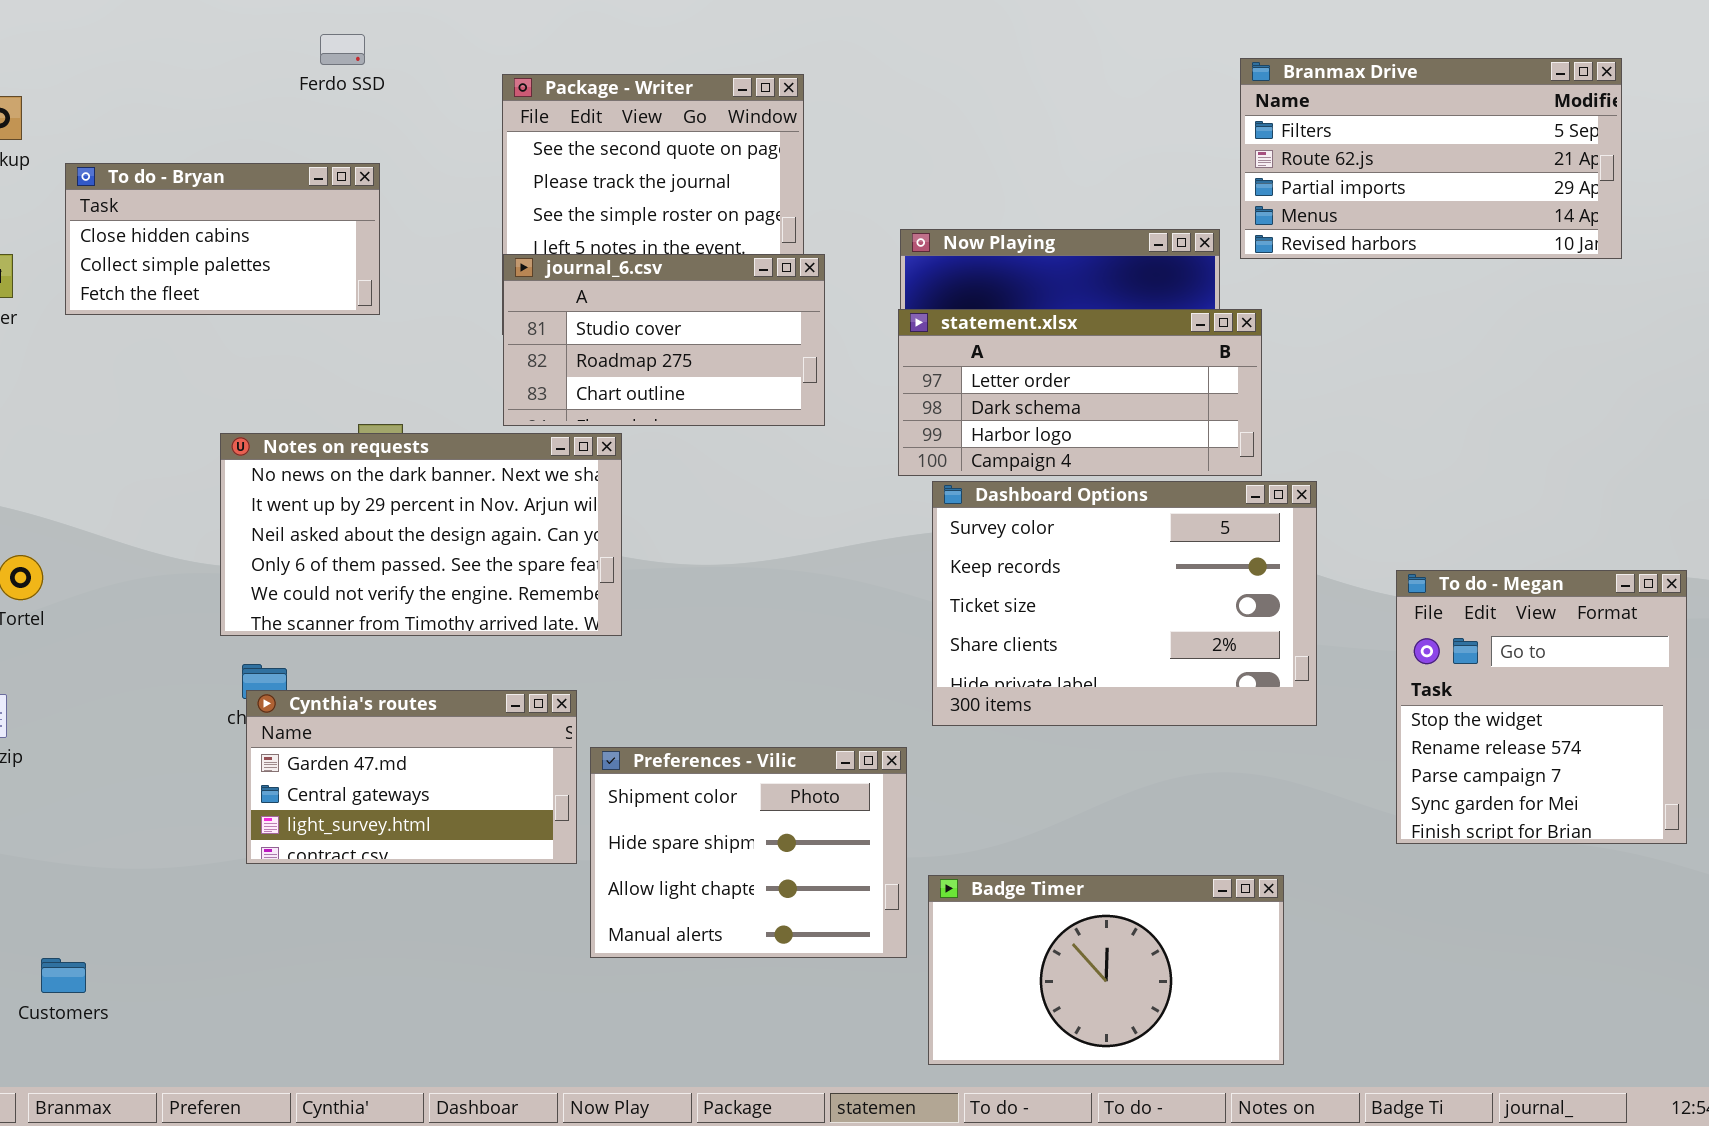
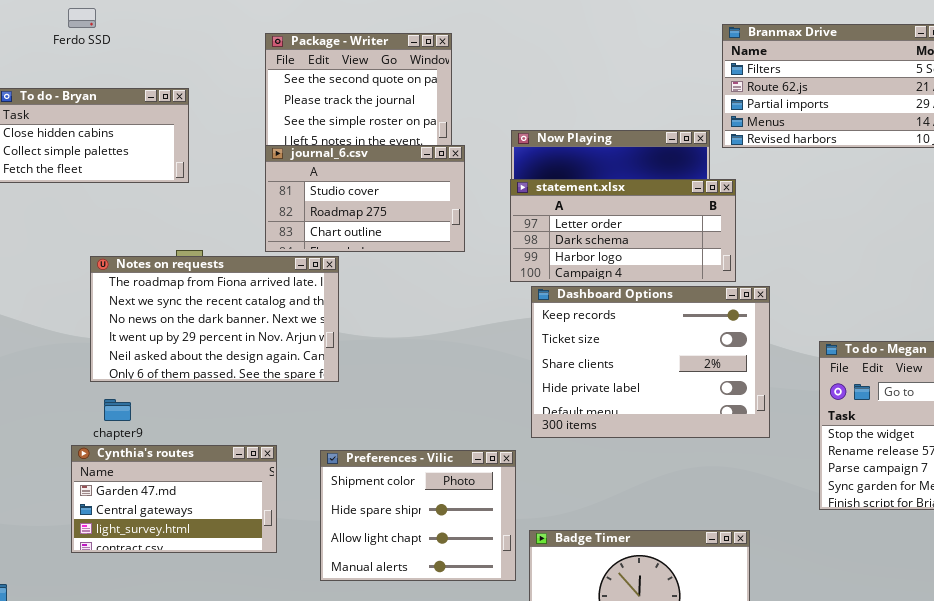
Ferdo SSD: [320,34,365,65] -> [68,8,96,28], moved
Notes on requests: [220,433,622,636] -> [90,256,339,382], scrolled up 2 rows
Dashboard Options: [932,481,1317,726] -> [531,286,770,438], scrolled down 1 row
Cynthia's routes: [246,690,577,864] -> [71,445,277,553], moved

